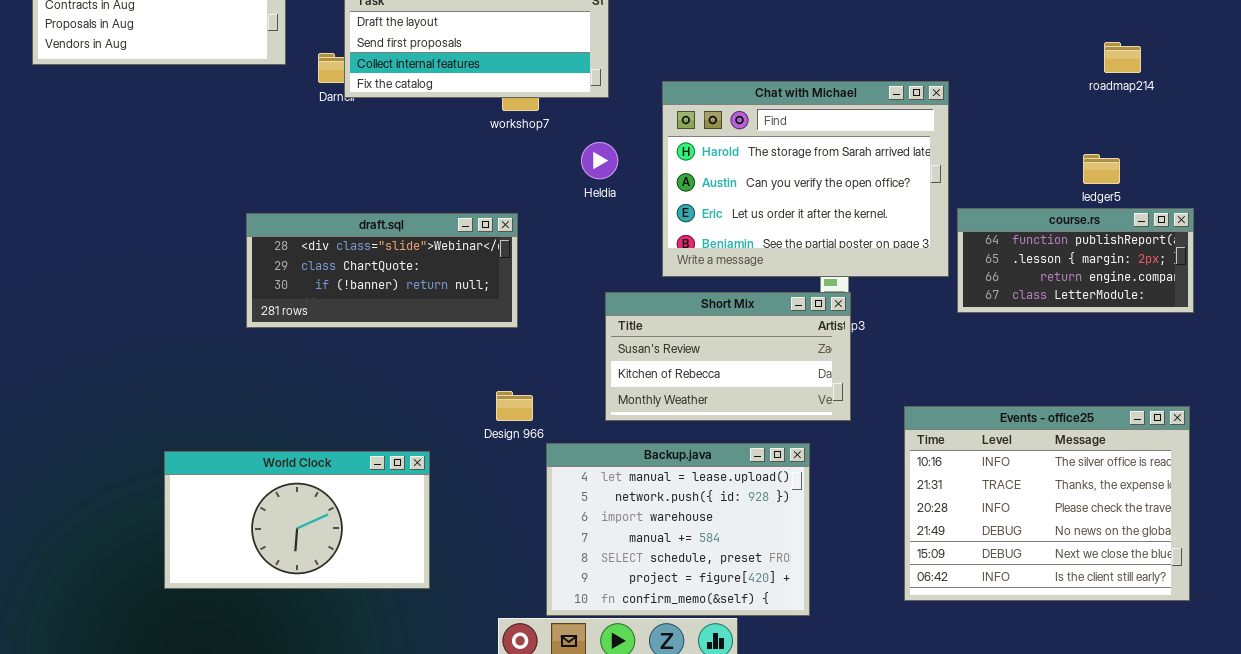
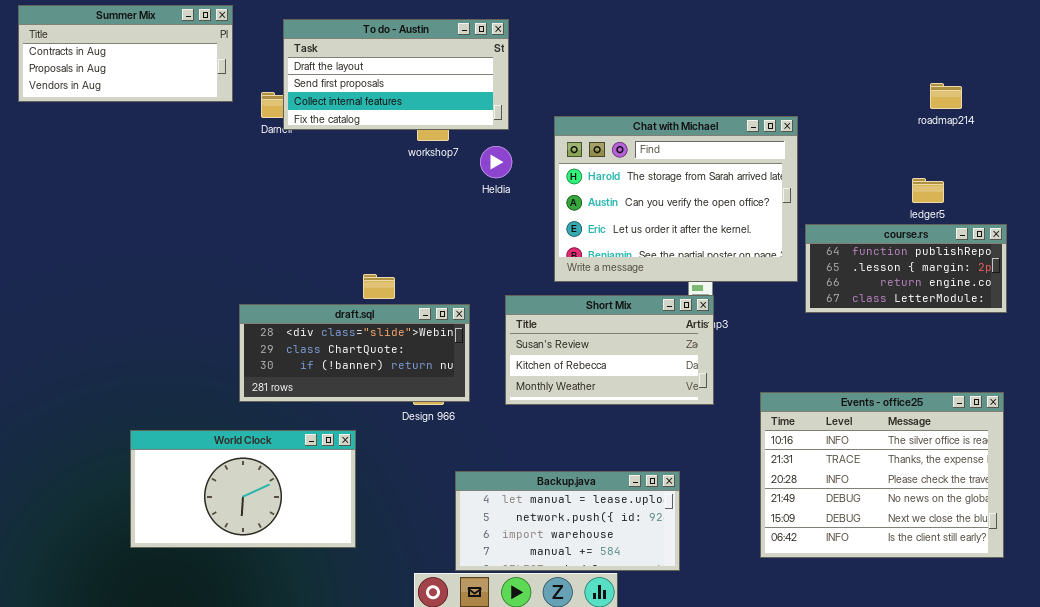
Heldia: [581,142,618,179] -> [480,146,512,178], moved
draft.sql: [246,213,518,328] -> [239,304,470,402], moved
Backup.java: [546,443,810,616] -> [455,471,680,571], resized

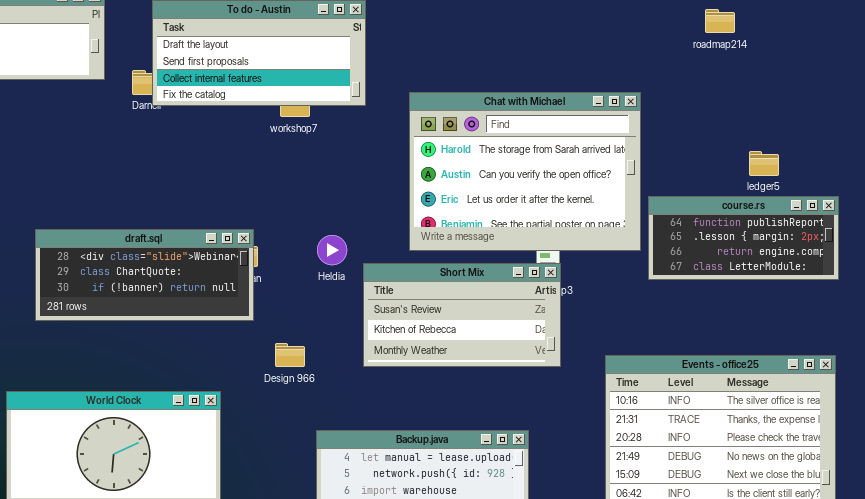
roadmap214: [930,83,962,109] -> [705,9,735,33], moved
Heldia: [480,146,512,178] -> [317,235,347,265], moved
draft.sql: [239,304,470,402] -> [35,229,254,321], moved

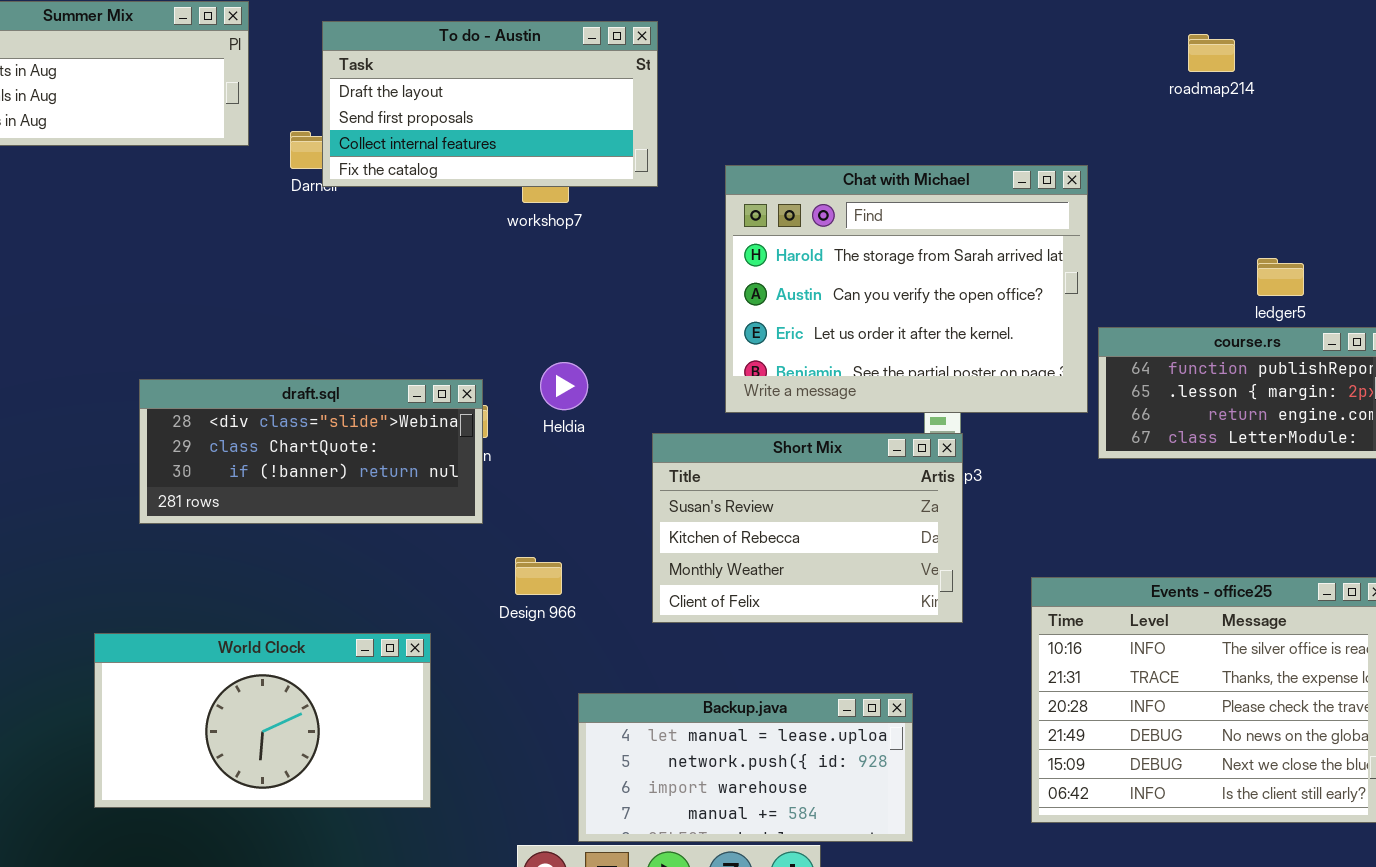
Heldia: [317,235,347,265] -> [540,362,588,410], moved
Short Mix: [363,263,561,367] -> [652,433,963,623], resized

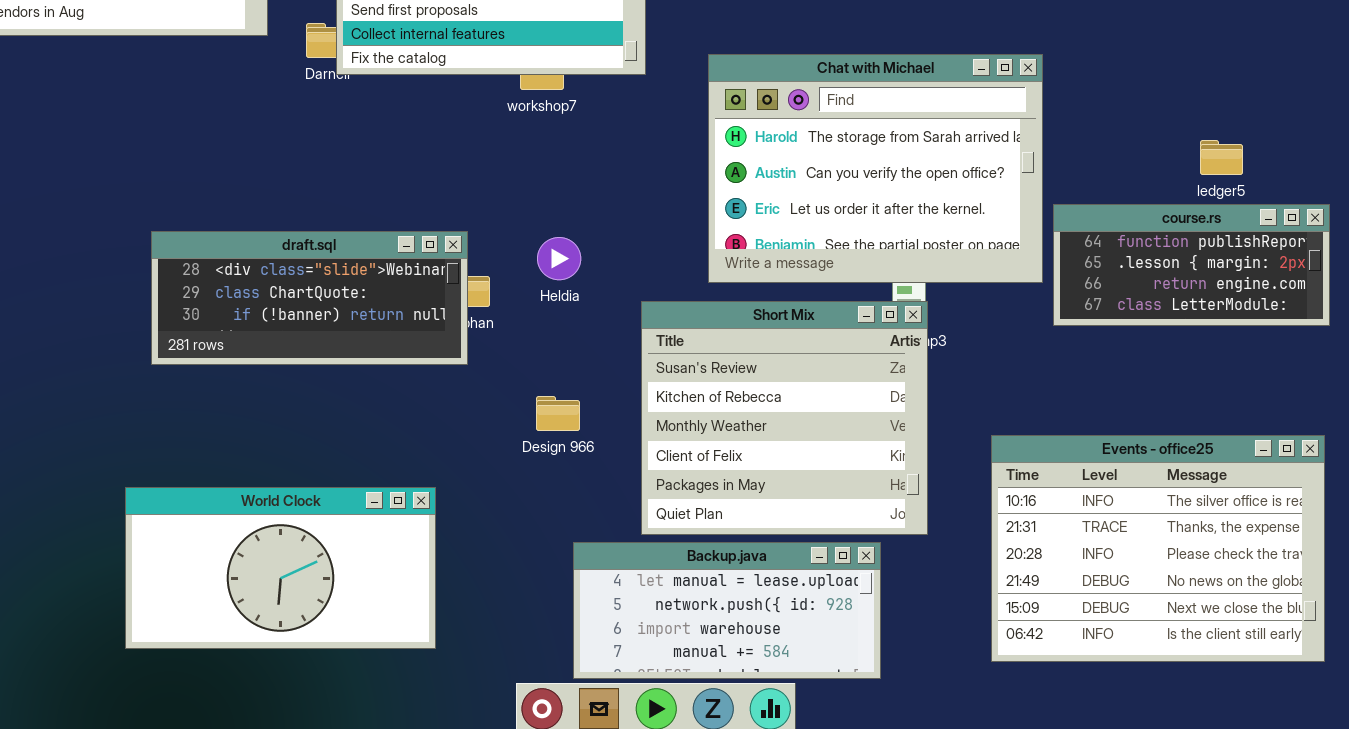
draft.sql: [139,379,483,524] -> [151,231,468,365], moved
Short Mix: [652,433,963,623] -> [641,301,928,535], resized
Design 966: [515,557,562,595] -> [536,396,580,431], moved

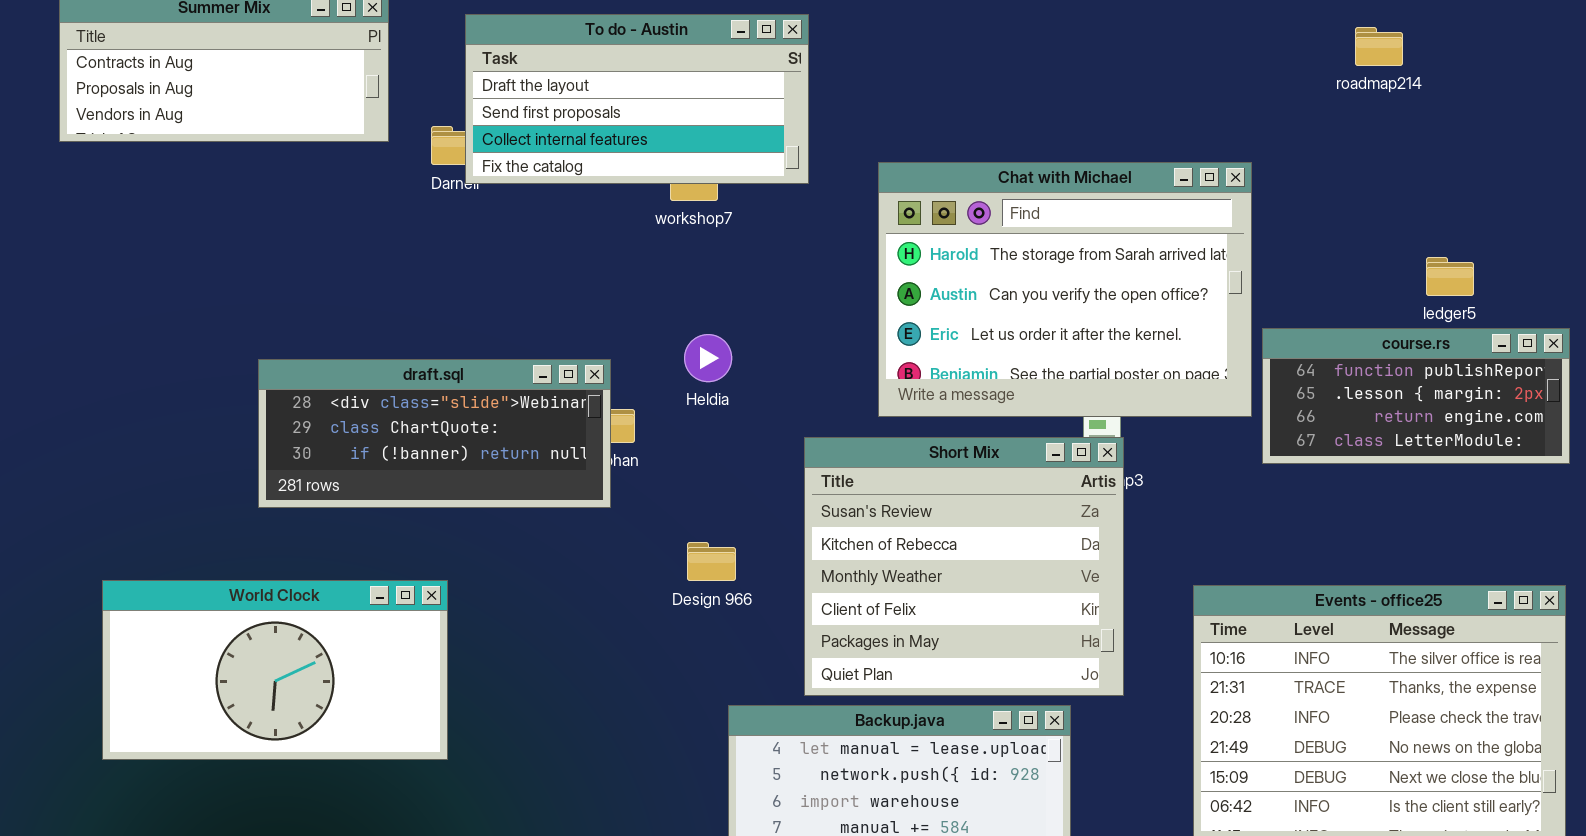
Heldia: [537,237,581,280] -> [684,334,732,382], moved
World Clock: [125,487,436,649] -> [102,580,448,760], moved

